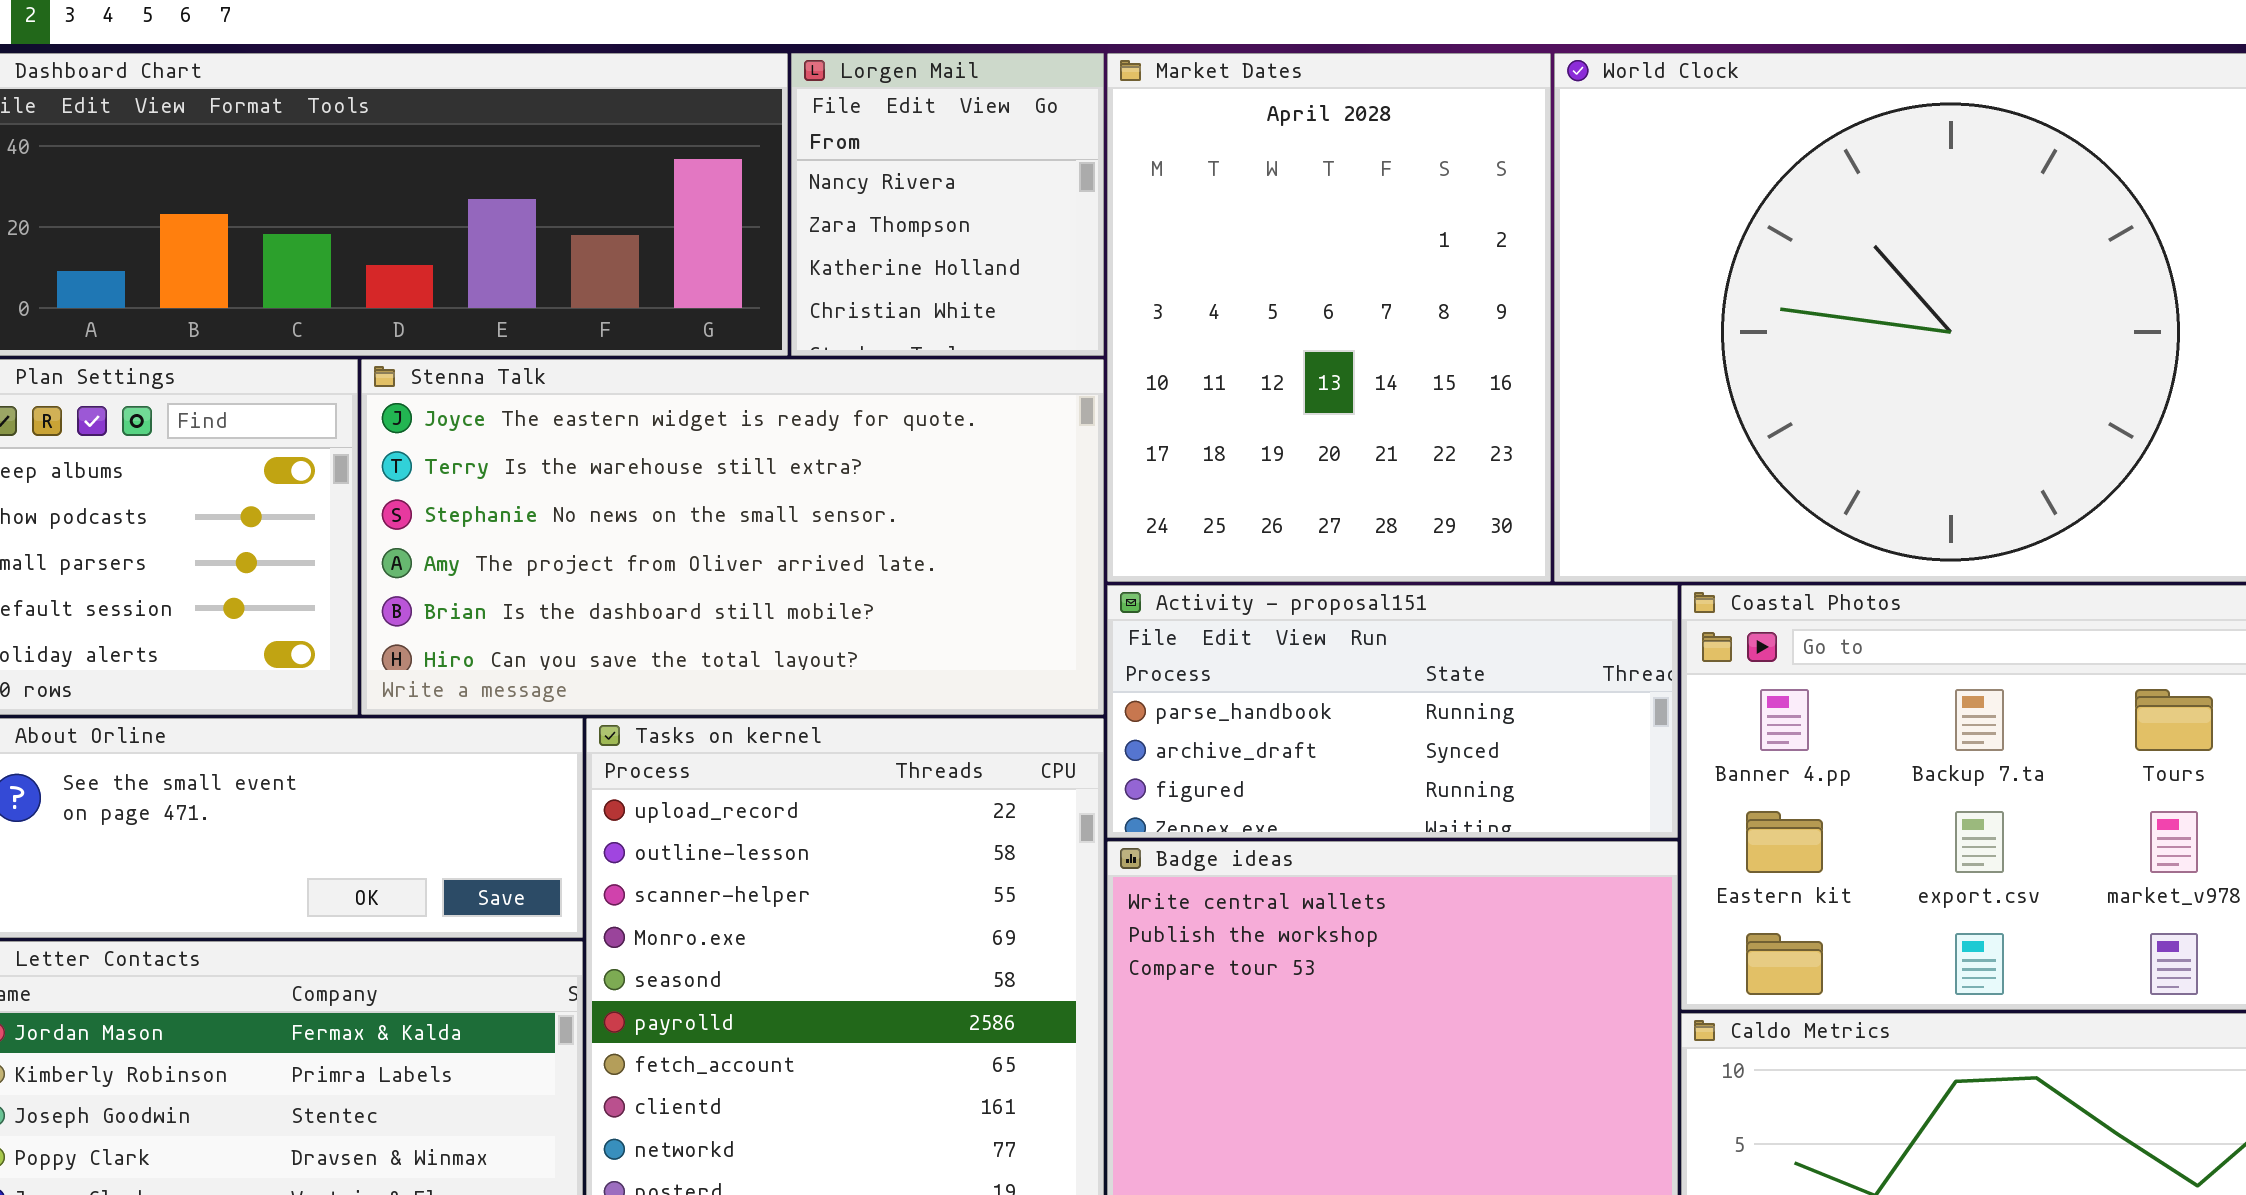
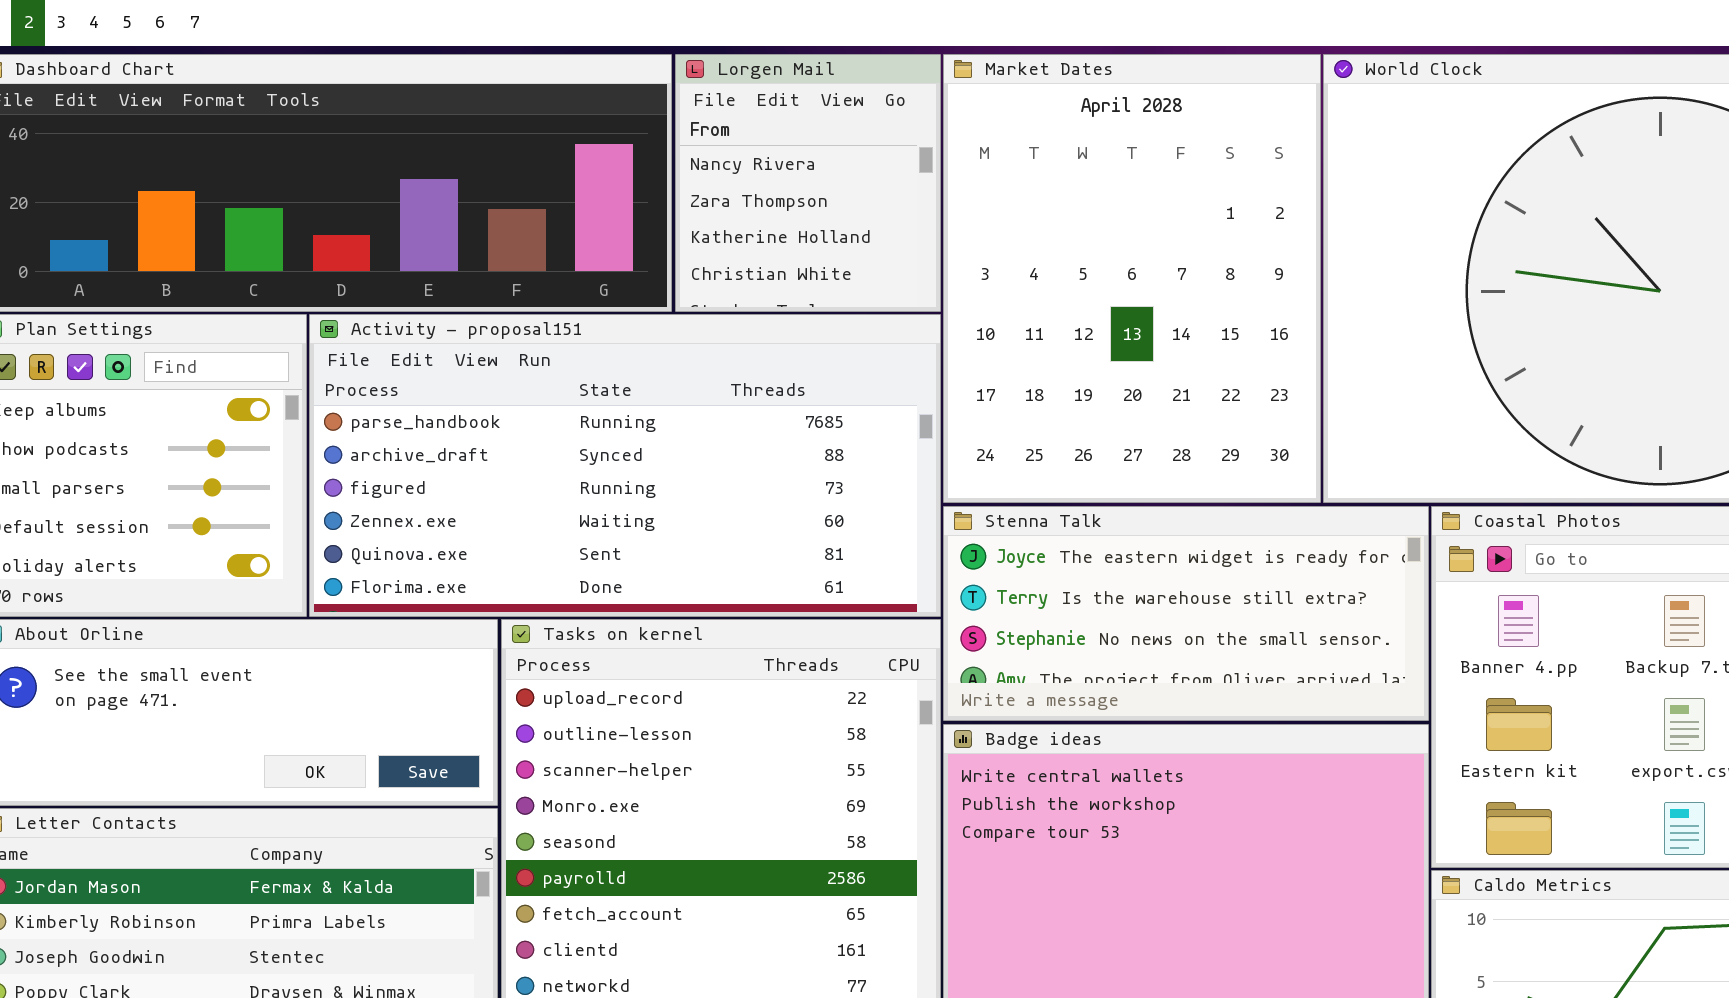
Stenna Talk: [361,359,1104,715] -> [943,506,1429,721], moved, resized
Activity - proposal151: [1107,585,1678,838] -> [309,314,941,617], moved, resized

